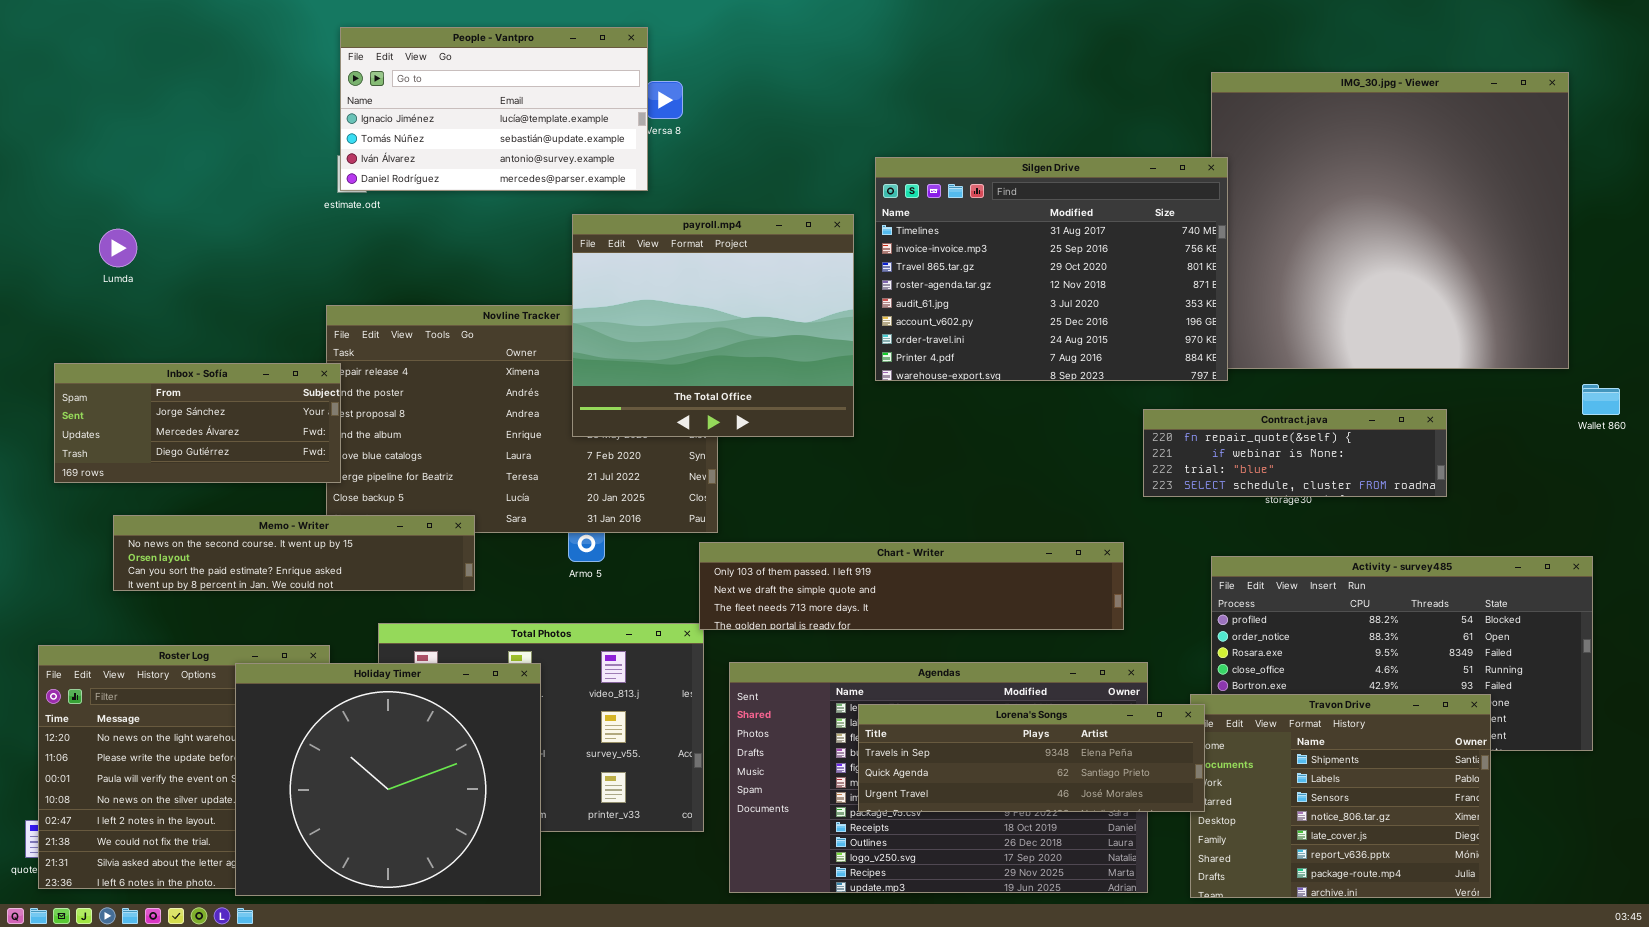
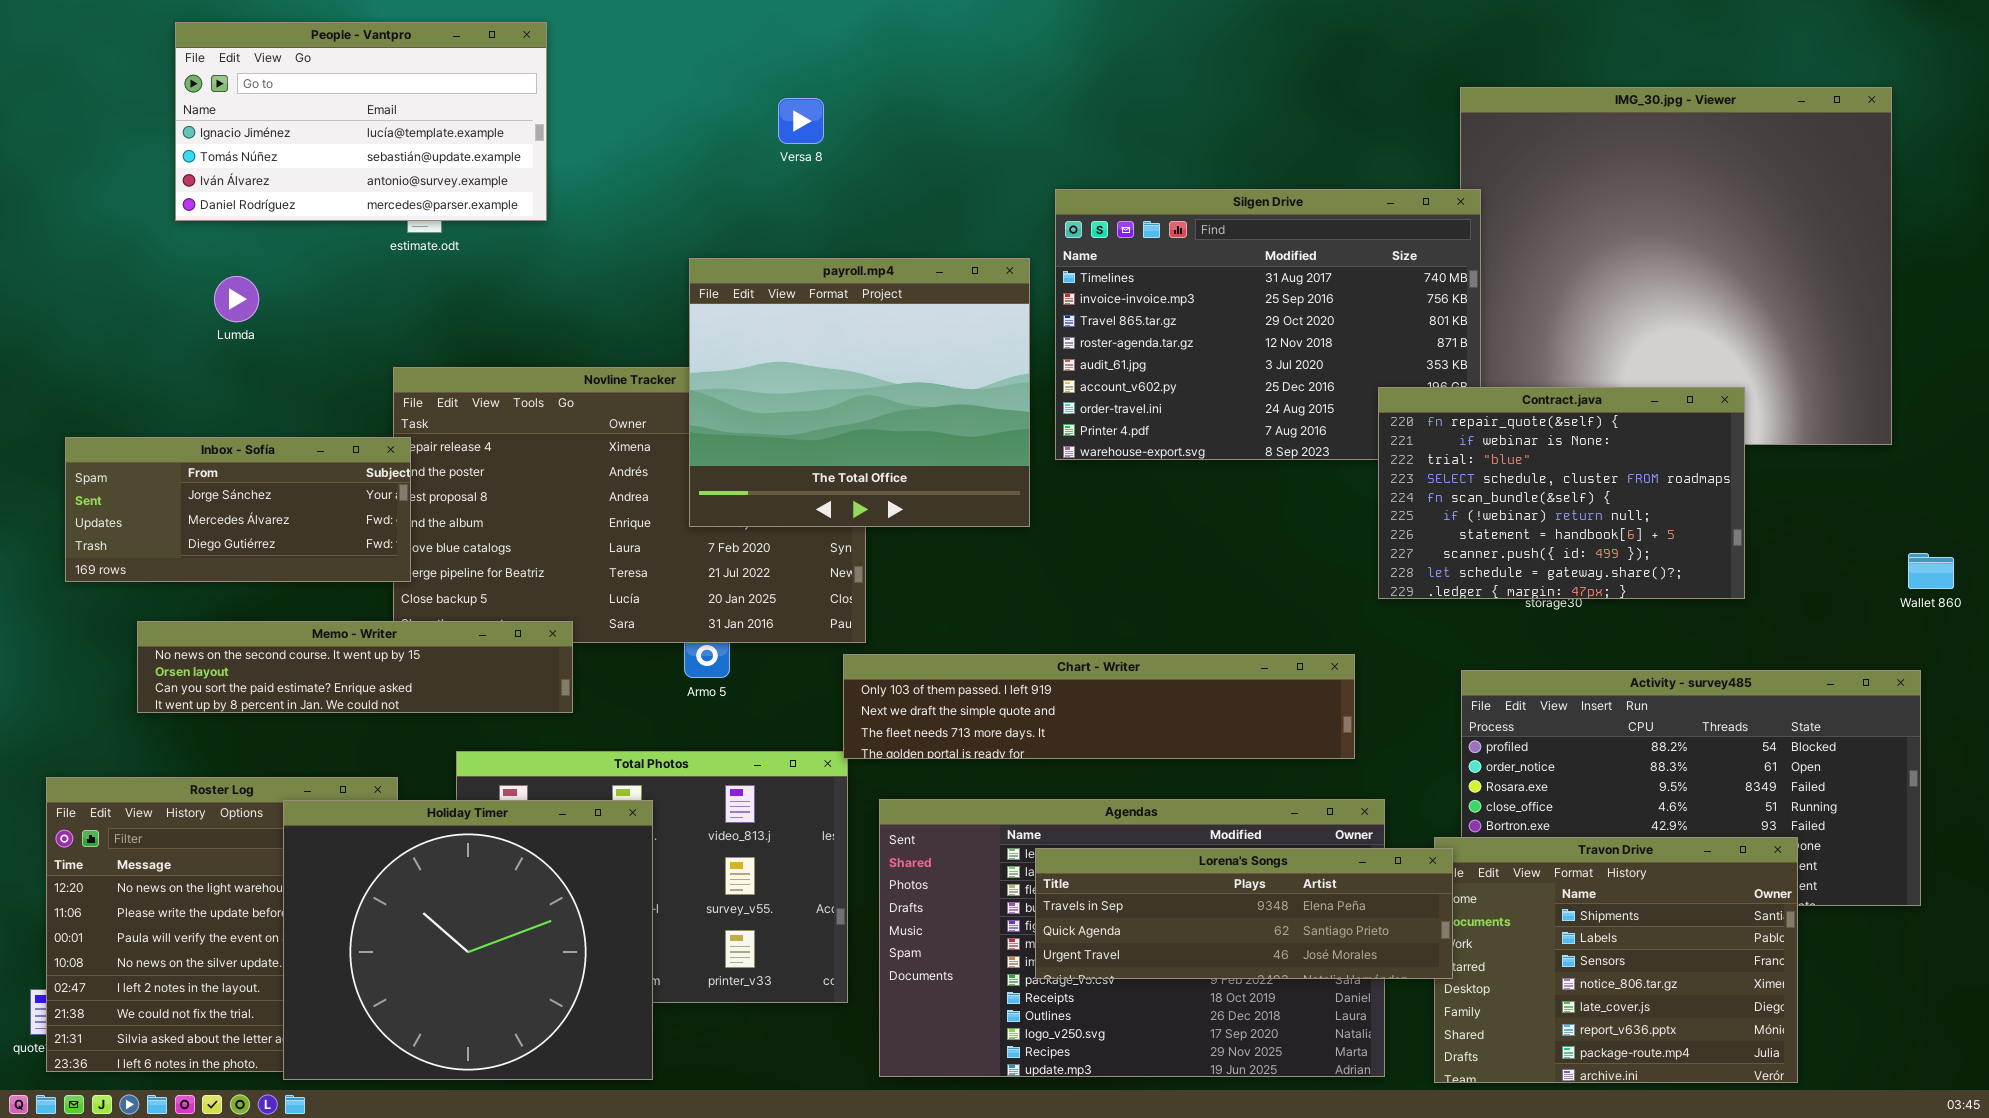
People - Vantpro: [340,27,648,191] -> [175,22,547,221], moved
Lumda: [99,229,137,267] -> [214,276,259,322], moved
Wallet 860: [1582,384,1620,415] -> [1908,553,1954,589], moved
Contract.java: [1143,409,1447,497] -> [1378,387,1745,599], resized

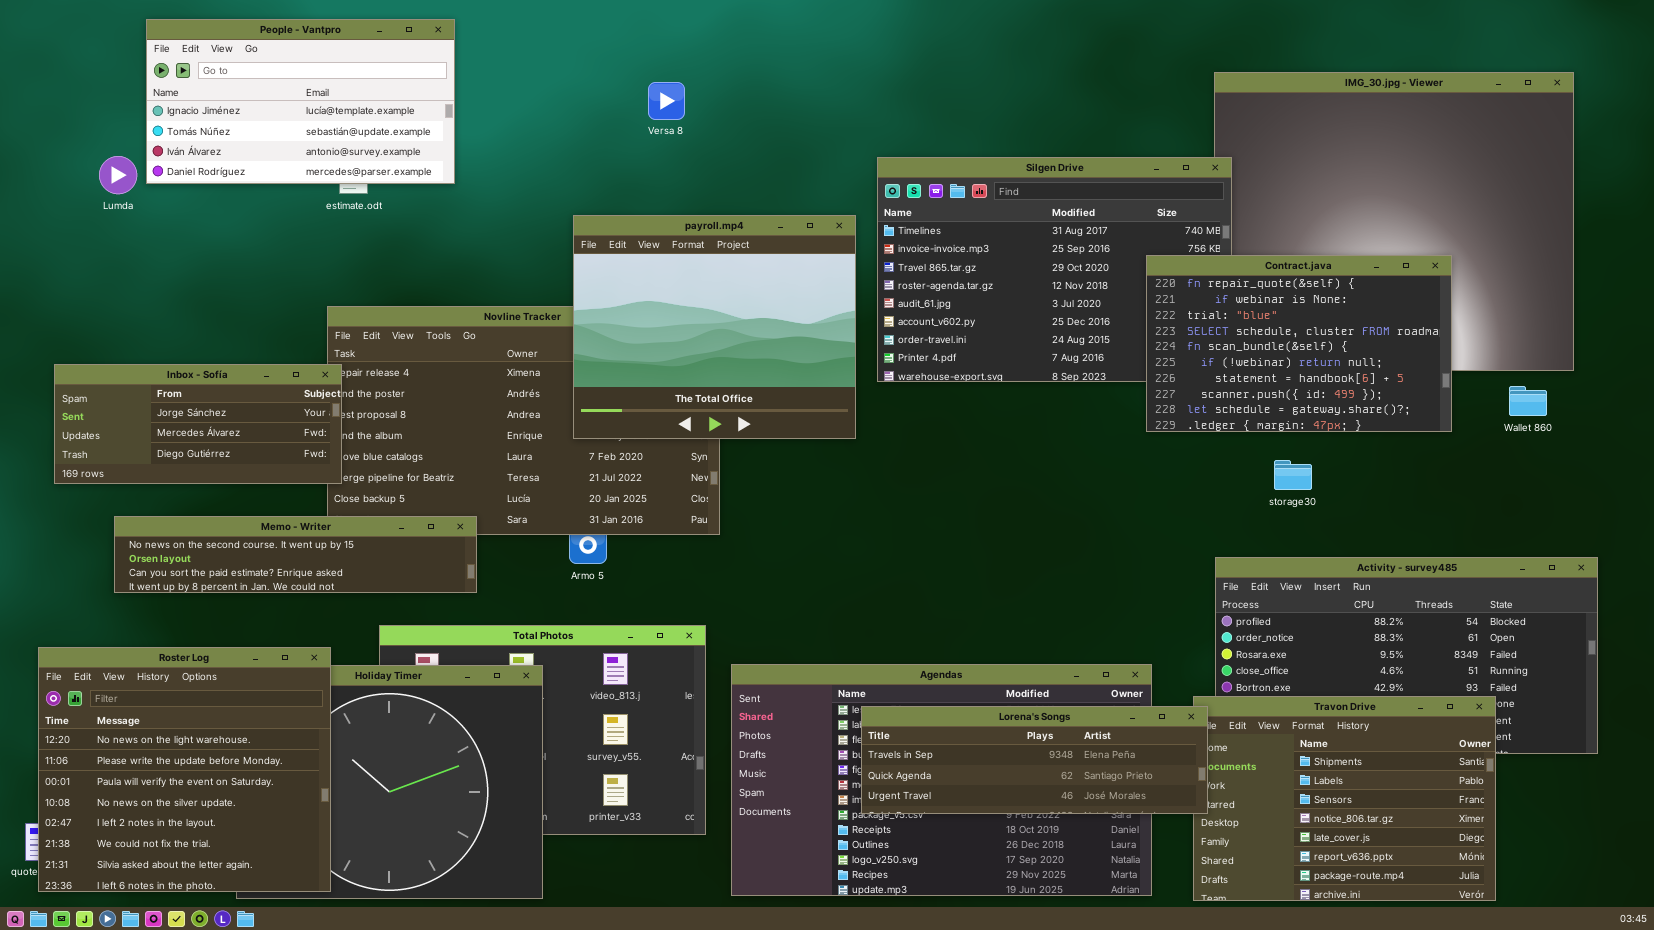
Lumda: [214,276,259,322] -> [99,156,137,194], moved
Contract.java: [1378,387,1745,599] -> [1146,255,1452,432], moved
Wallet 860: [1908,553,1954,589] -> [1509,386,1547,416], moved
Chart - Writer: [843,654,1355,759] -> none, closed
Roster Log: [46,777,398,1072] -> [38,647,331,892], raised

